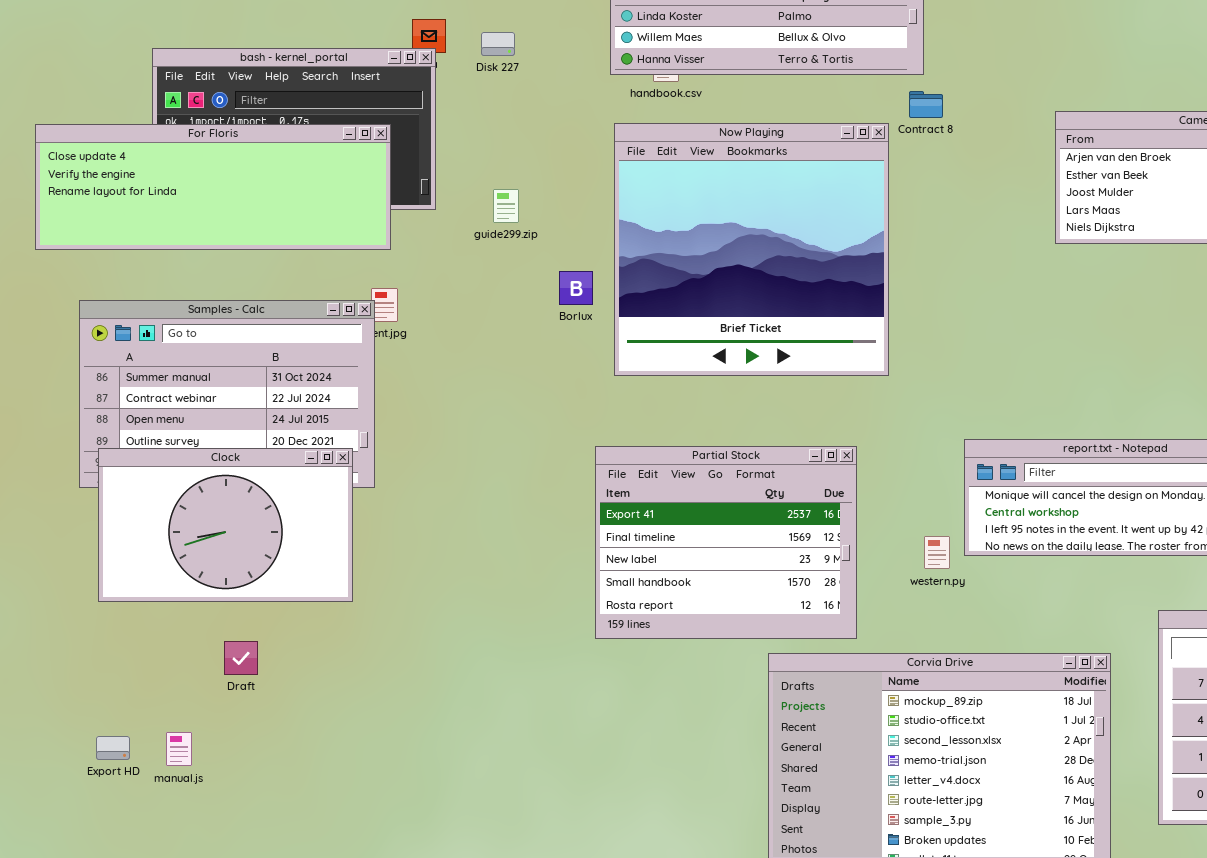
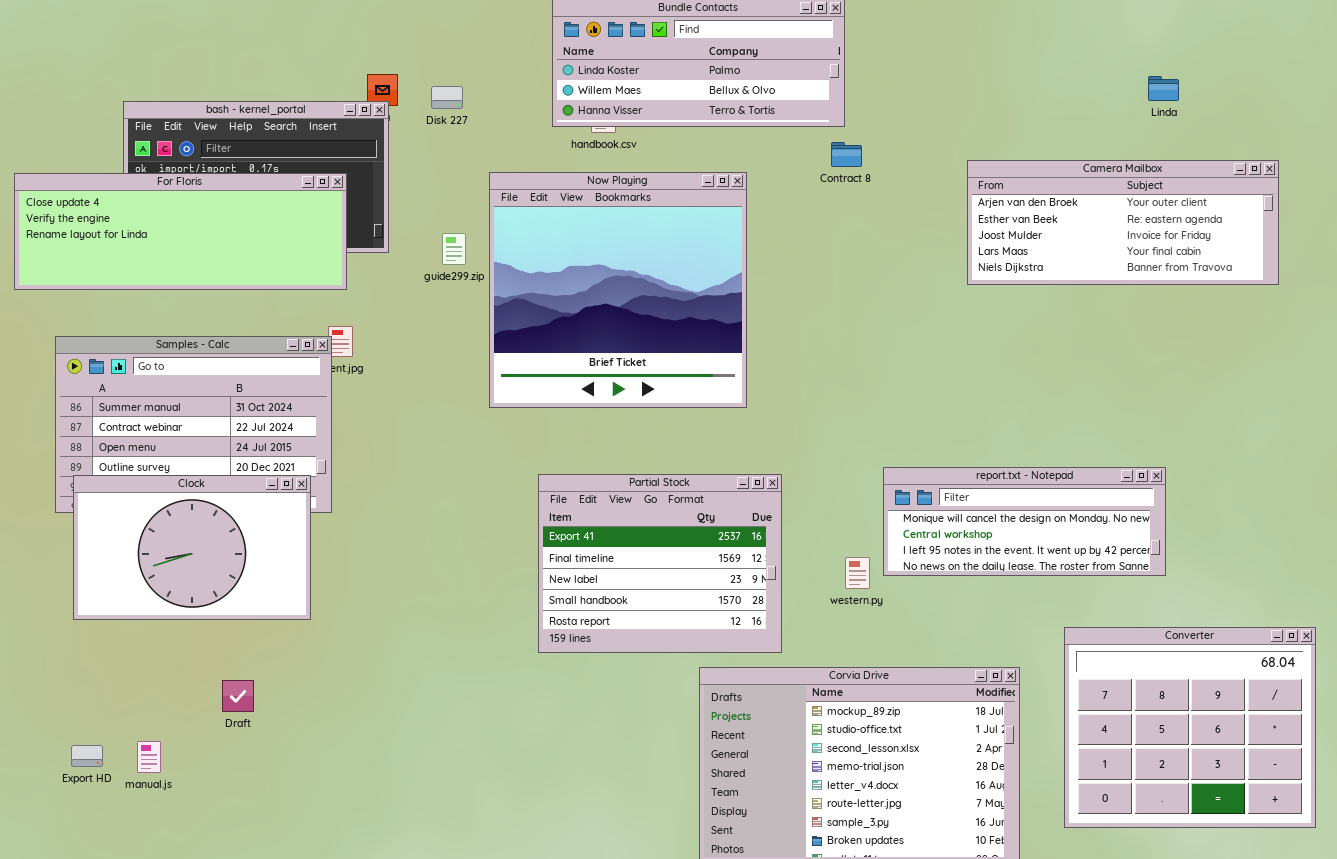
Now Playing: [614,123,889,376] -> [489,172,747,408], moved
Draft: [224,641,258,675] -> [222,680,254,712], moved

